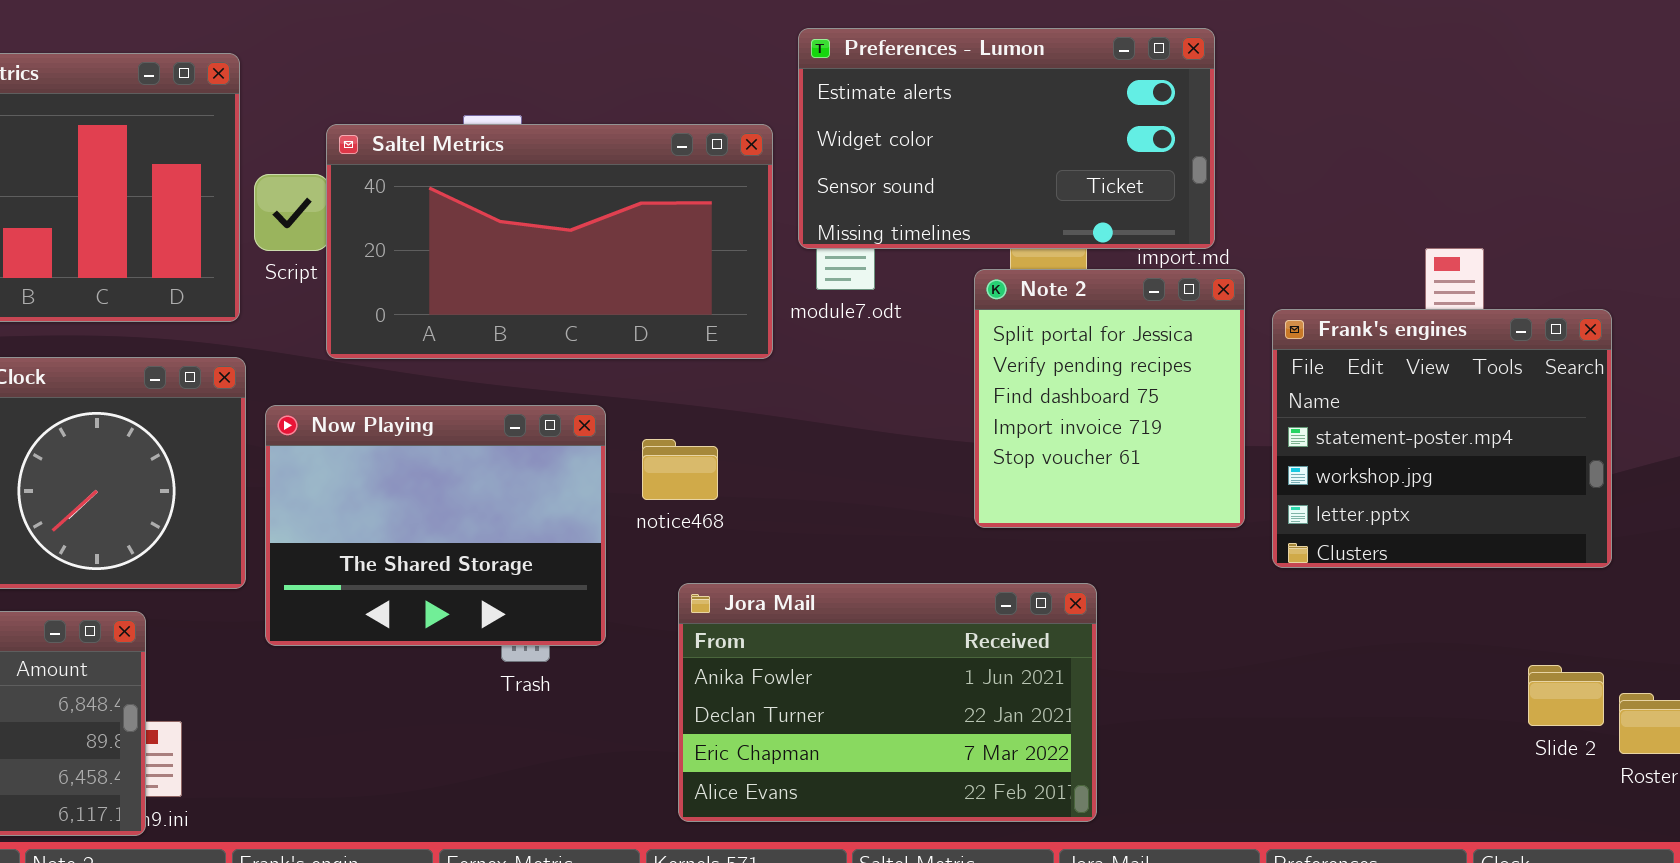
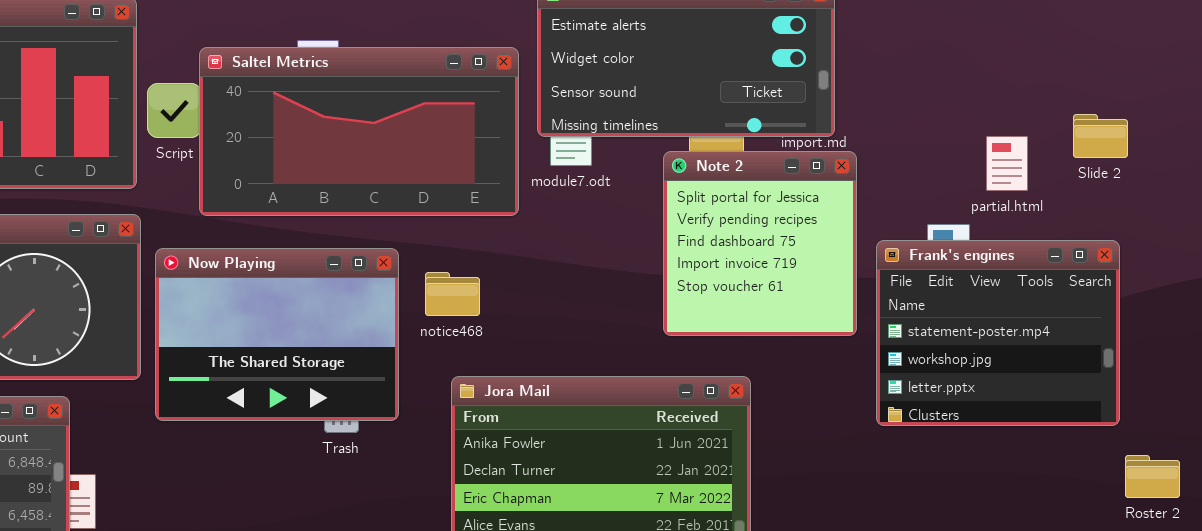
Frank's engines: [1272,309,1612,568] -> [876,240,1120,426], moved
Slide 2: [1528,665,1604,726] -> [1073,114,1128,158], moved

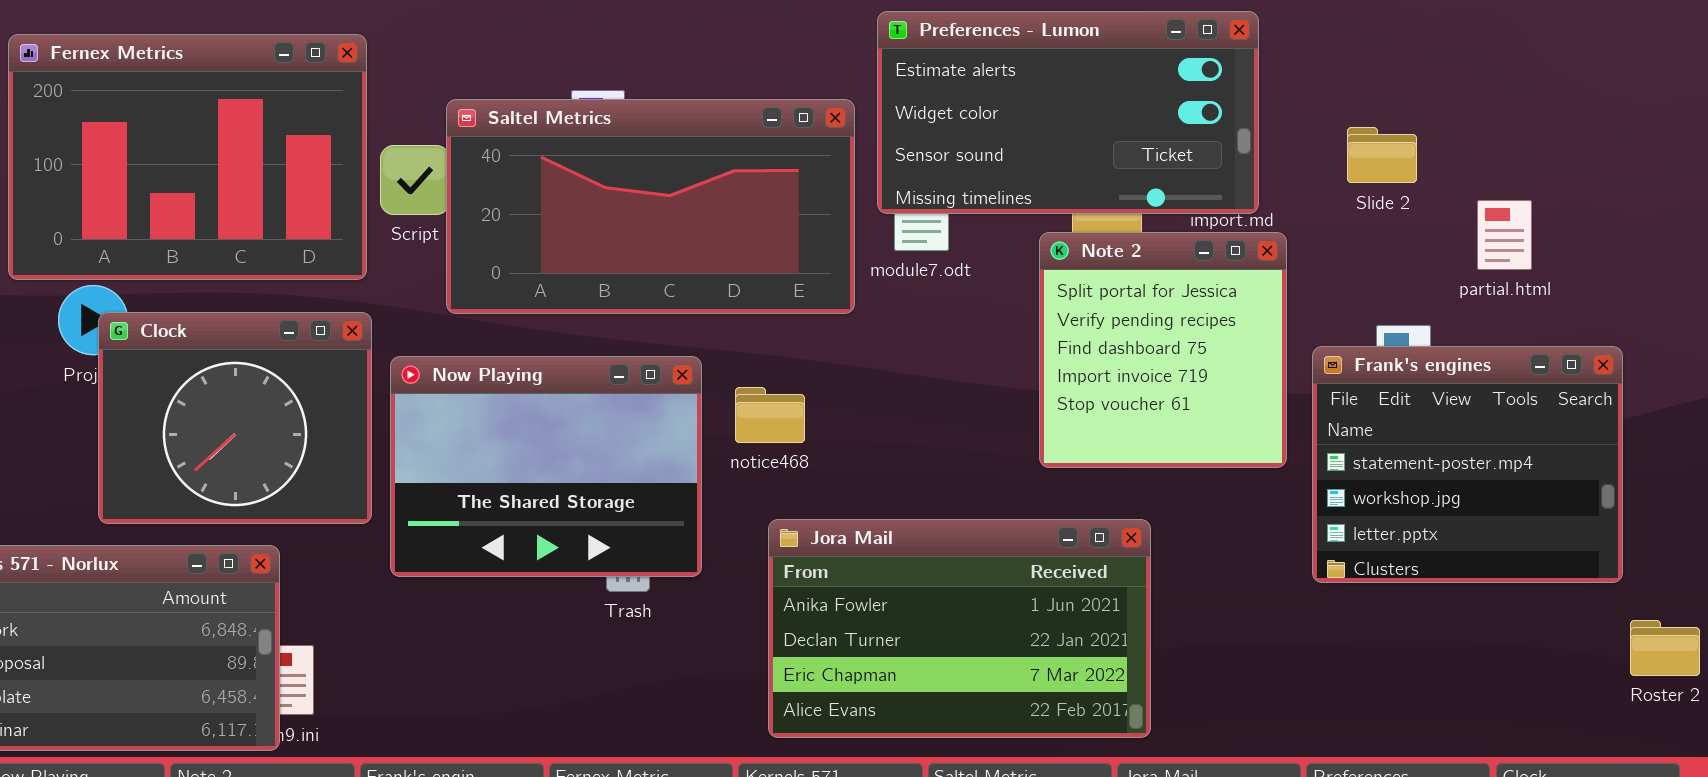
Slide 2: [1073,114,1128,158] -> [1347,127,1417,183], moved
partial.html: [986,136,1028,191] -> [1477,200,1532,270], moved

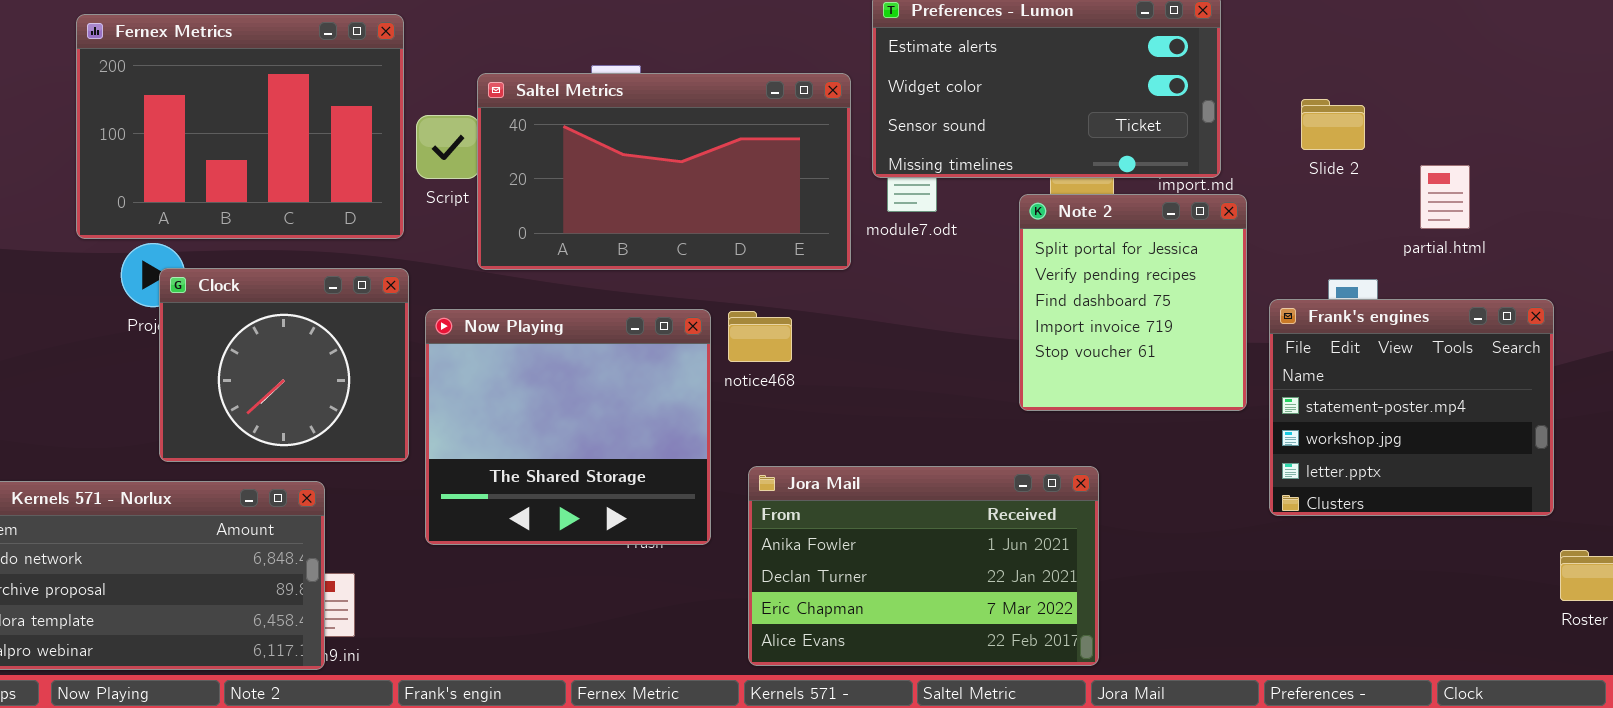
Now Playing: [390,356,702,577] -> [425,309,711,545], resized
notice468: [735,387,805,443] -> [728,311,792,362], moved
Jora Mail: [768,519,1151,738] -> [748,466,1099,666], moved

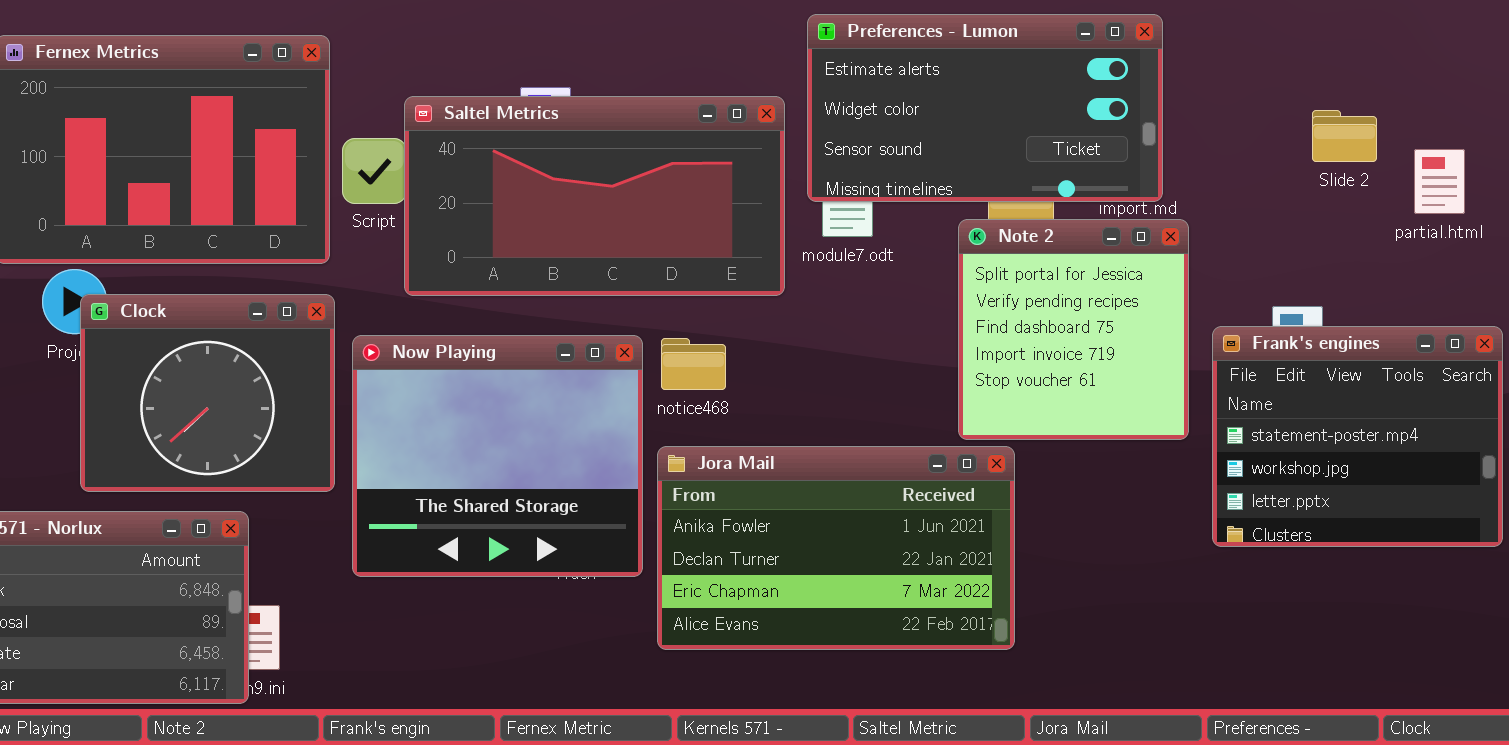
Slide 2: [1301,99,1365,150] -> [1312,110,1377,162], moved
partial.html: [1420,165,1470,229] -> [1414,149,1465,214], moved
Jora Mail: [748,466,1099,666] -> [657,446,1015,650], moved

